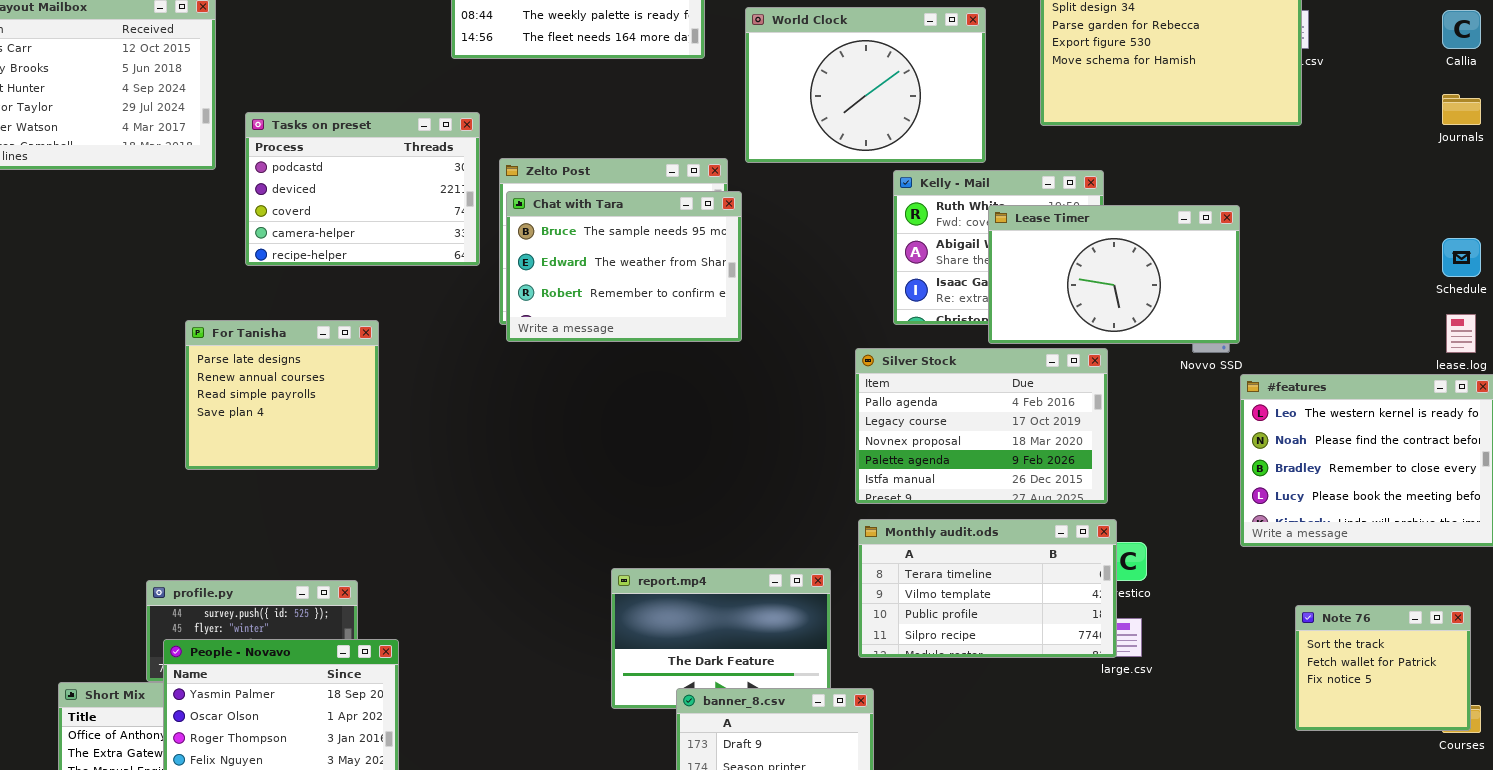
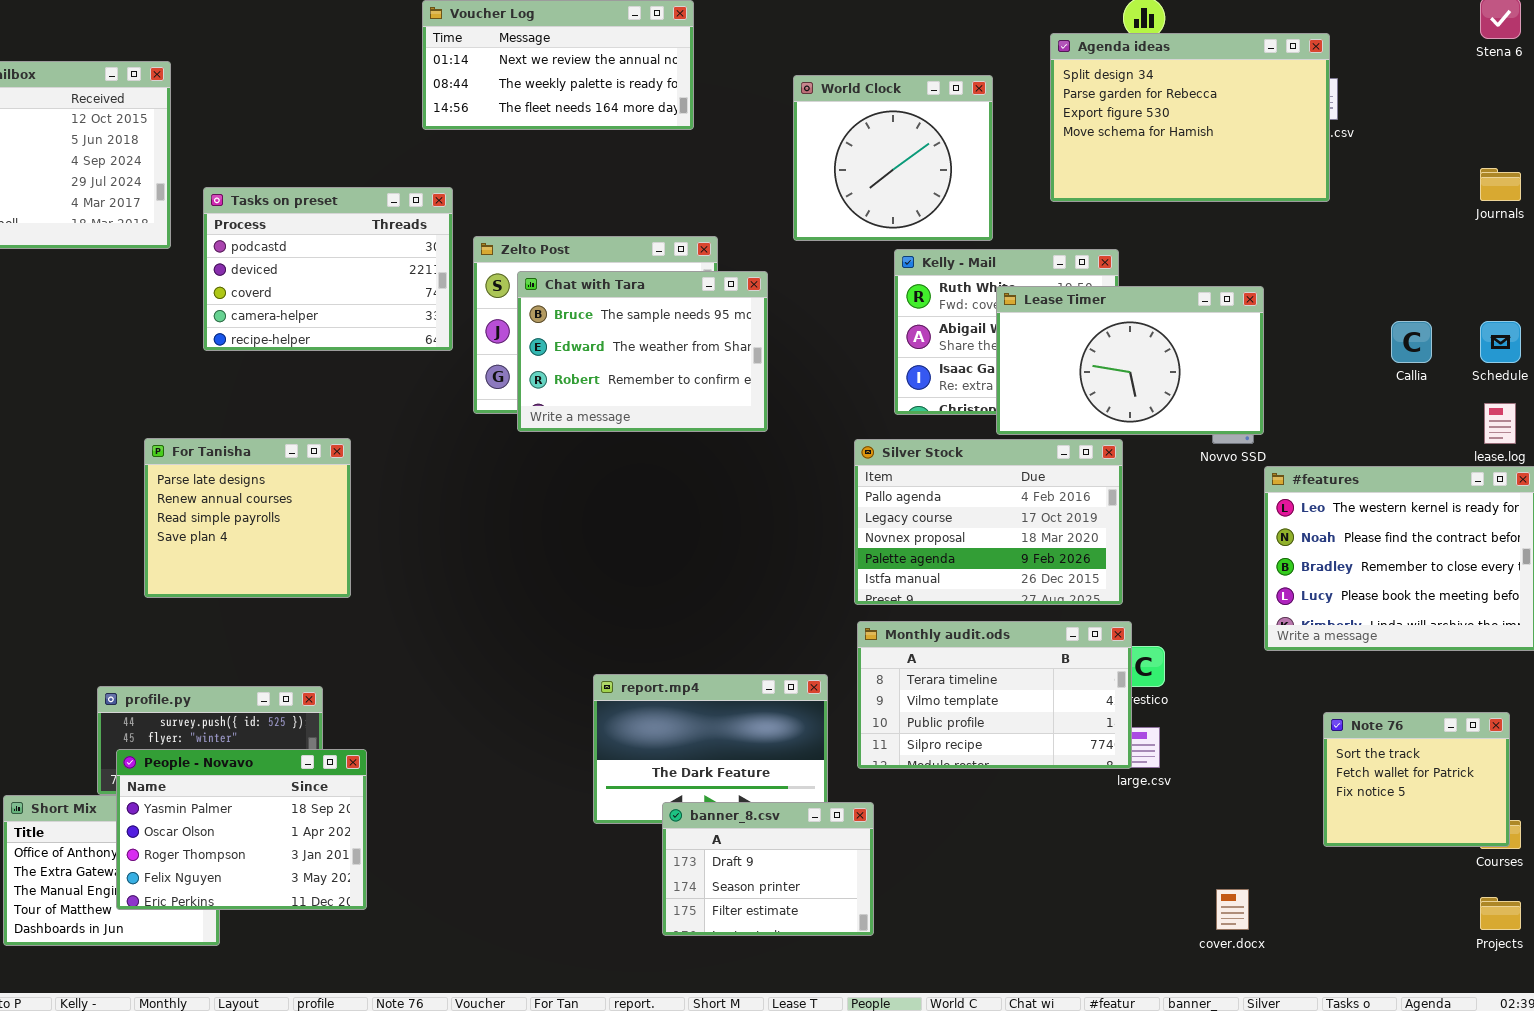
World Clock: [745,7,986,163] -> [793,75,993,241], resized
Callia: [1442,10,1481,49] -> [1391,321,1432,363], moved
Chat with Tara: [506,191,742,342] -> [517,271,768,432], moved
For Tanisha: [185,320,379,470] -> [144,438,351,598], moved

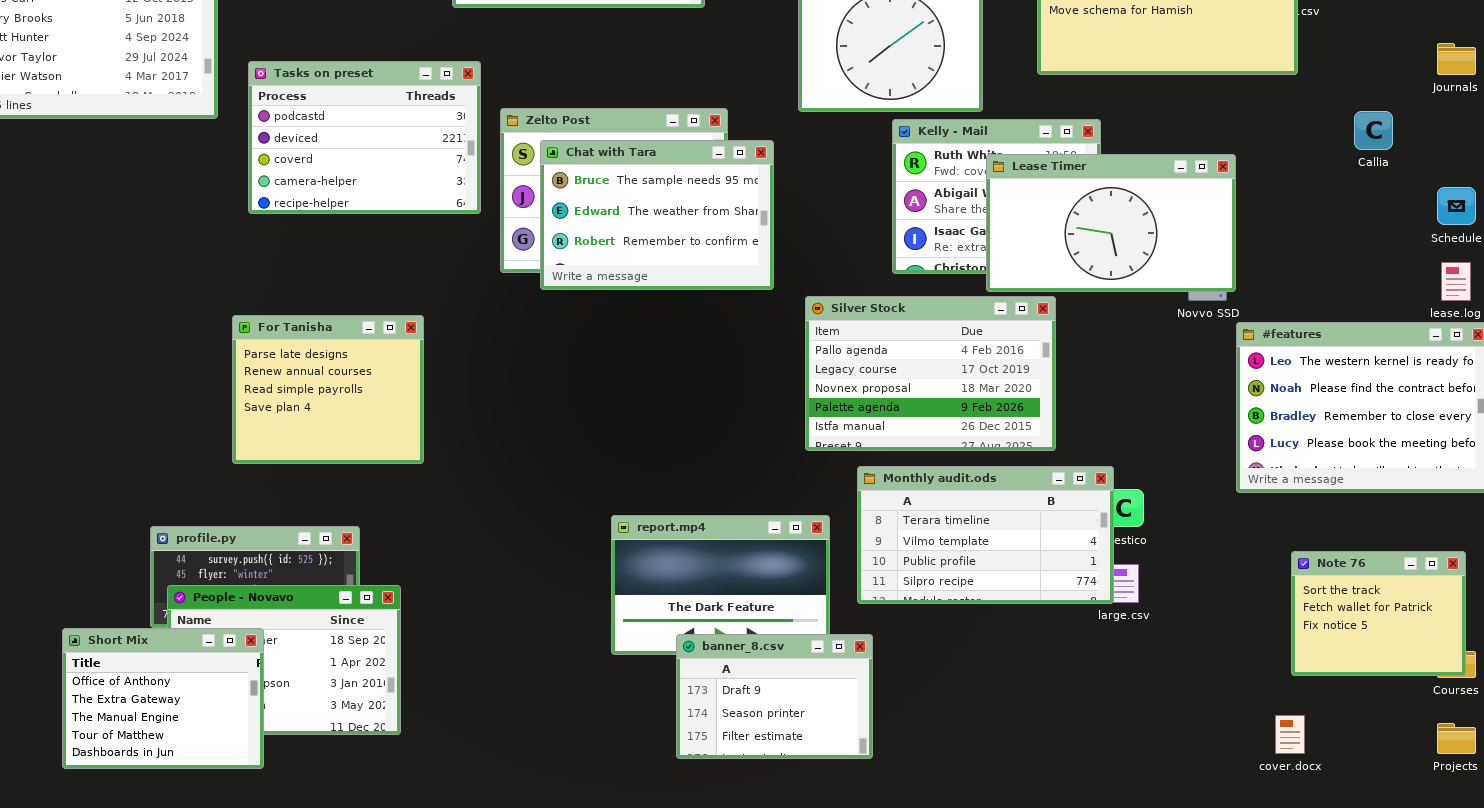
Callia: [1391,321,1432,363] -> [1354,111,1393,150], moved
For Tanisha: [144,438,351,598] -> [232,315,424,464], moved
Silver Stock: [854,439,1123,605] -> [805,296,1056,451], moved
Short Mix: [3,795,220,946] -> [62,628,264,769], raised
cover.docx: [1216,889,1249,930] -> [1275,715,1305,754], moved

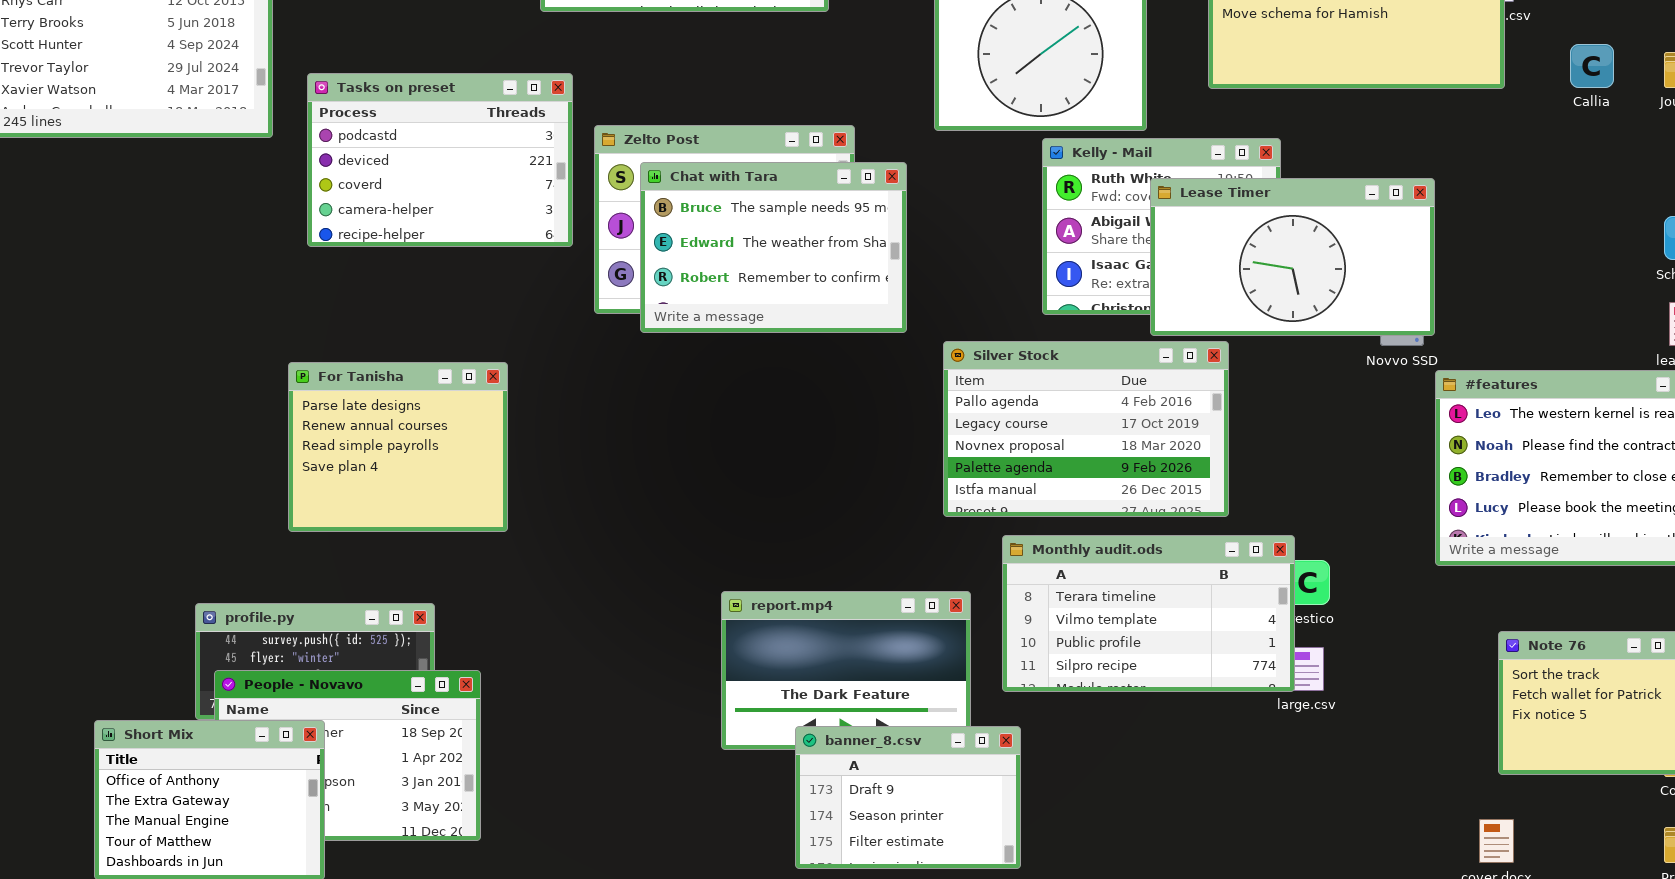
Callia: [1354,111,1393,150] -> [1570,44,1614,88], moved

